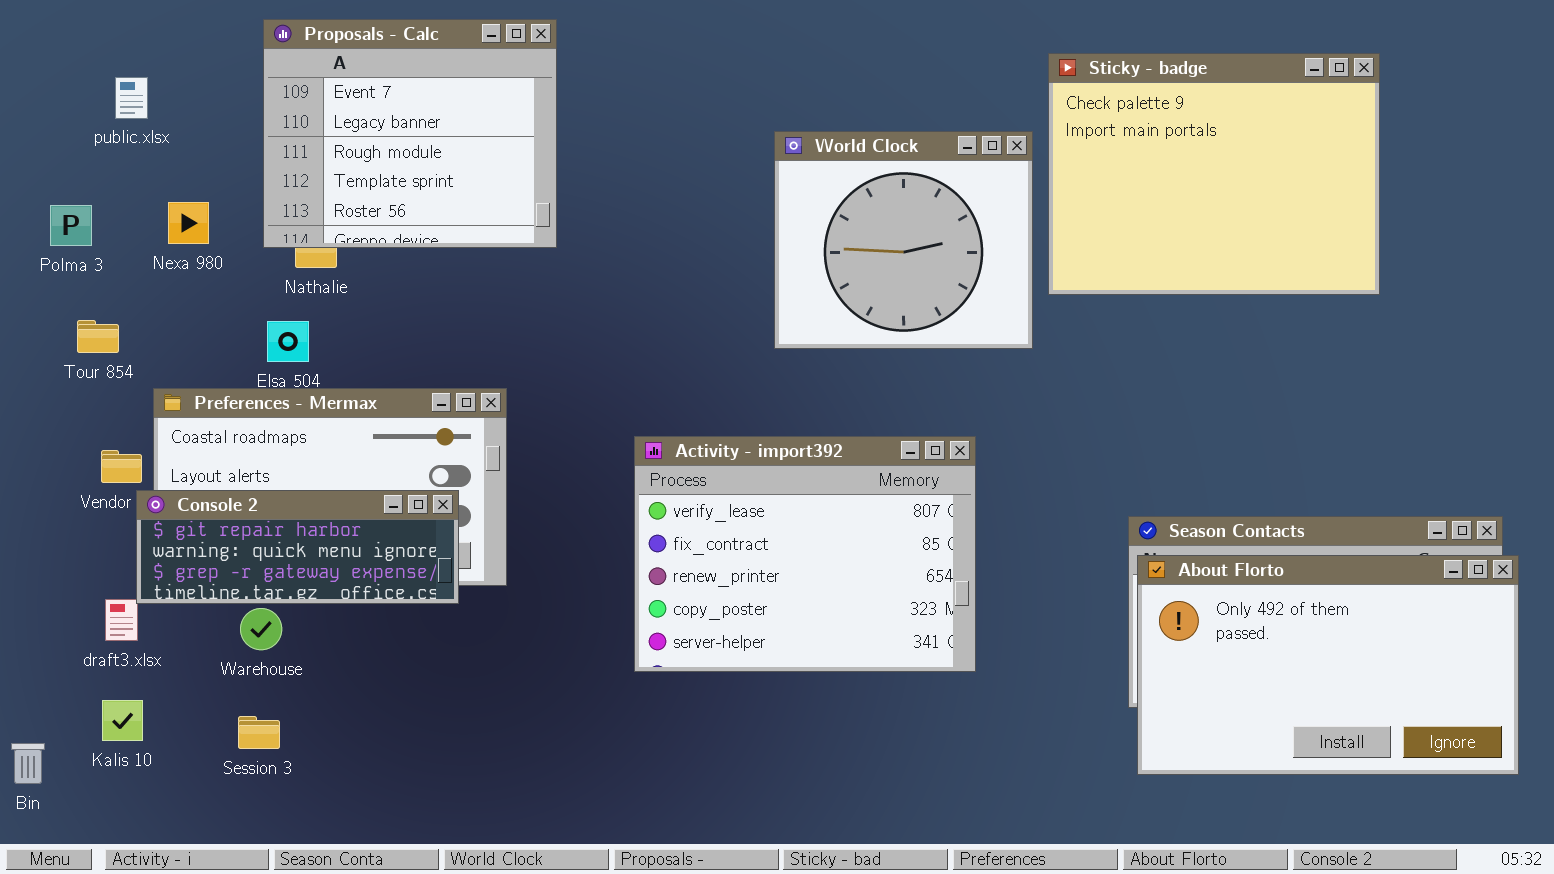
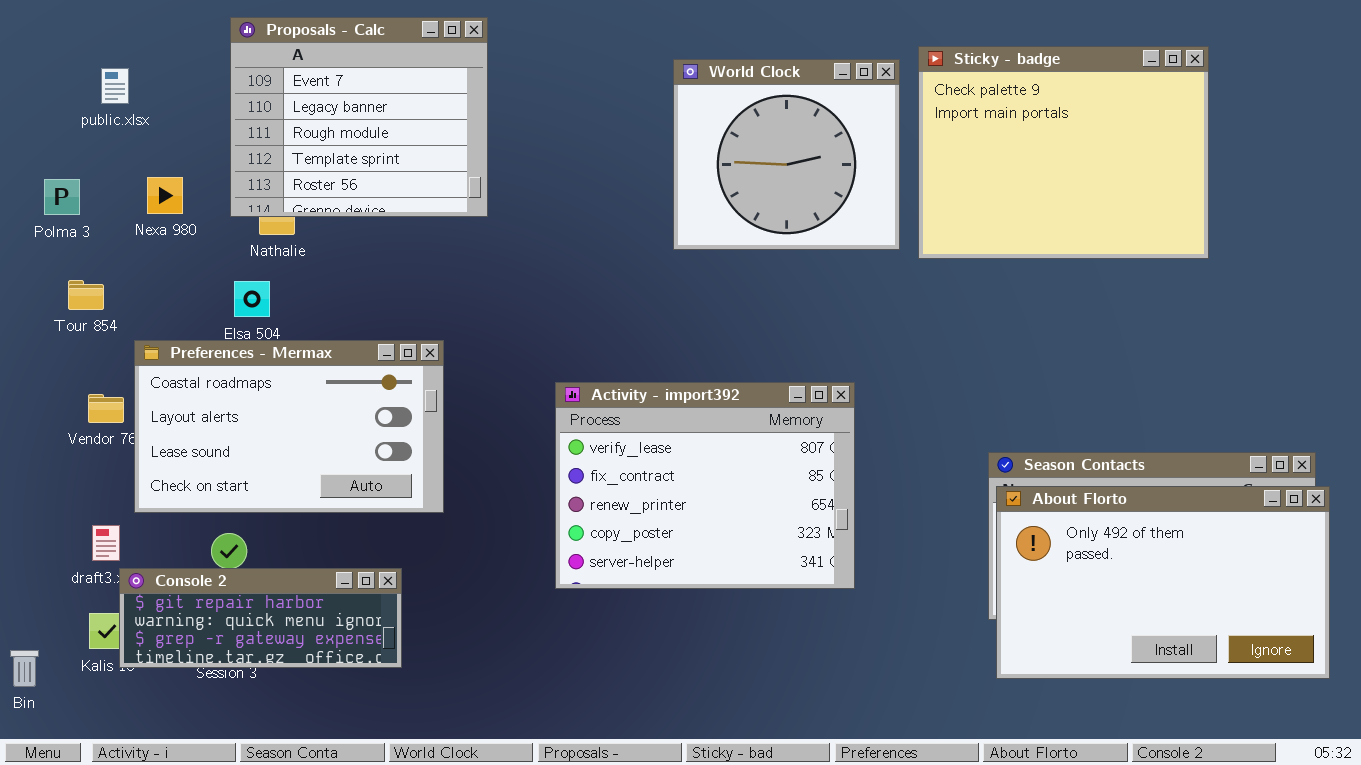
World Clock: [774,131,1033,349] -> [673,59,900,250], moved
Console 2: [136,490,459,604] -> [119,568,402,668], moved

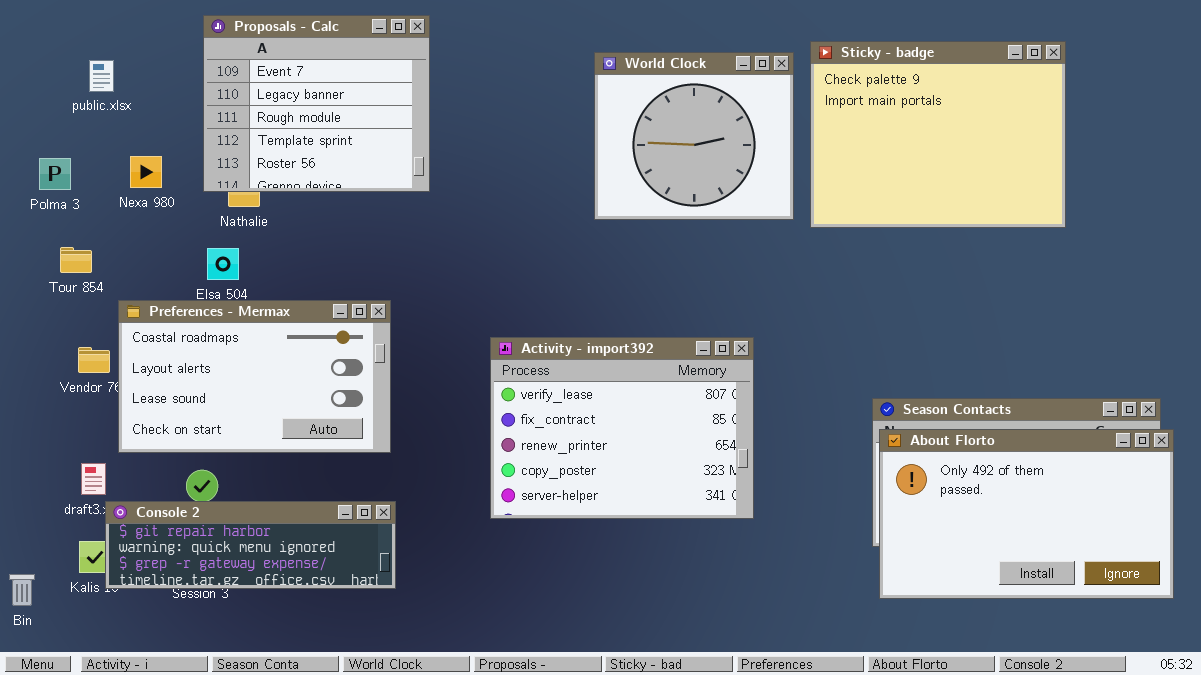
Console 2: [119,568,402,668] -> [105,501,396,589], resized

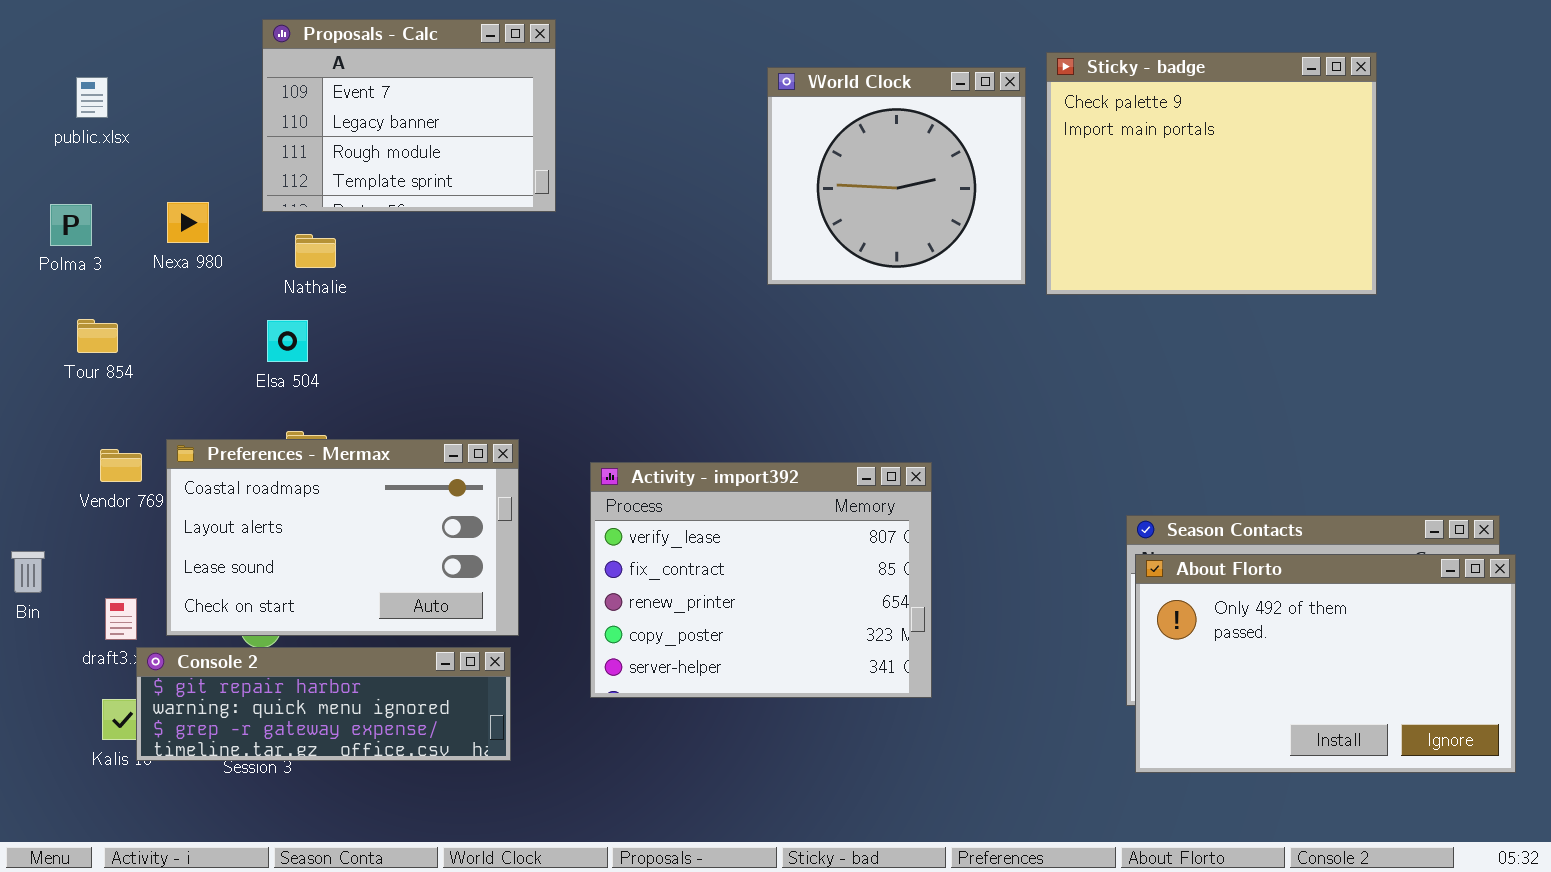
Proposals - Calc: [203,15,430,192] -> [262,19,556,212], resized
public.xlsx: [89,60,114,92] -> [76,77,108,118], moved
Preferences - Mermax: [118,300,391,453] -> [166,439,519,636], moved
Activity - import392: [490,337,754,519] -> [590,462,932,698], moved
Bin: [9,574,35,606] -> [11,551,45,593], moved

